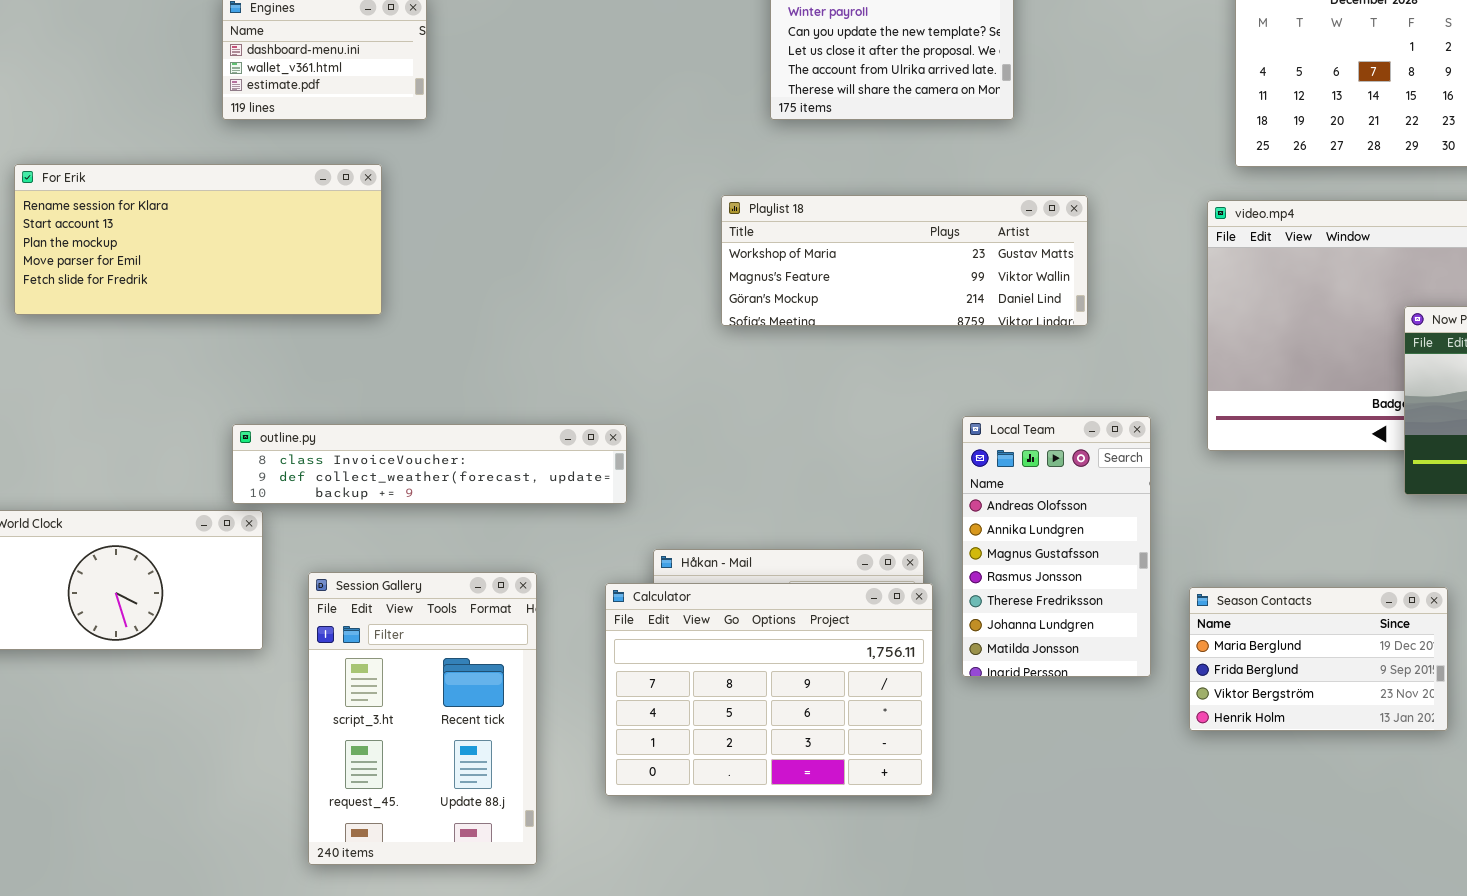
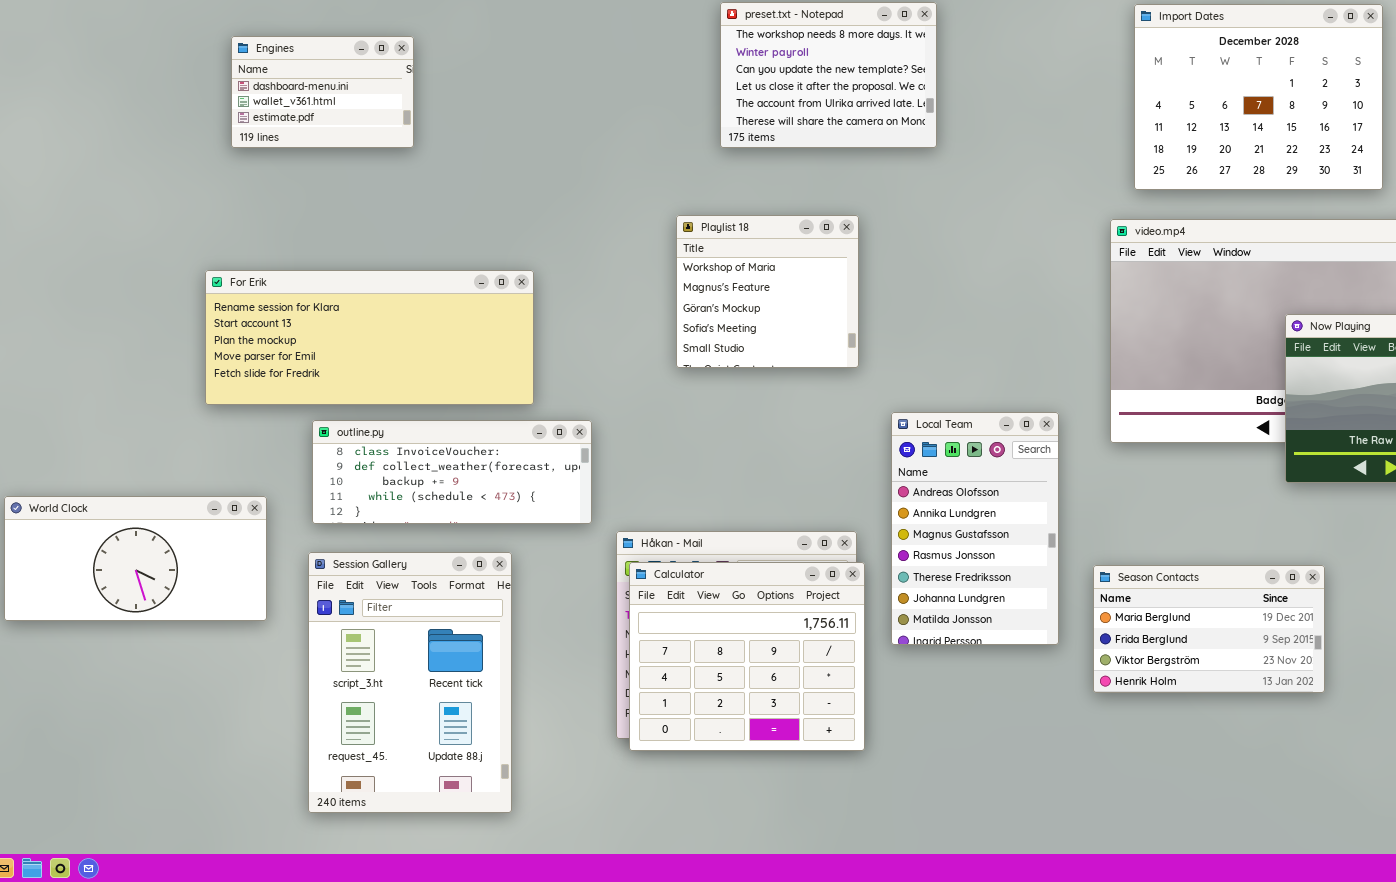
For Erik: [14,164,382,315] -> [205,270,534,405], moved
Playlist 18: [721,195,1088,326] -> [676,215,859,368], resized
outline.py: [232,424,627,504] -> [312,420,592,524], resized
Calculator: [605,583,933,796] -> [629,562,865,751], resized

